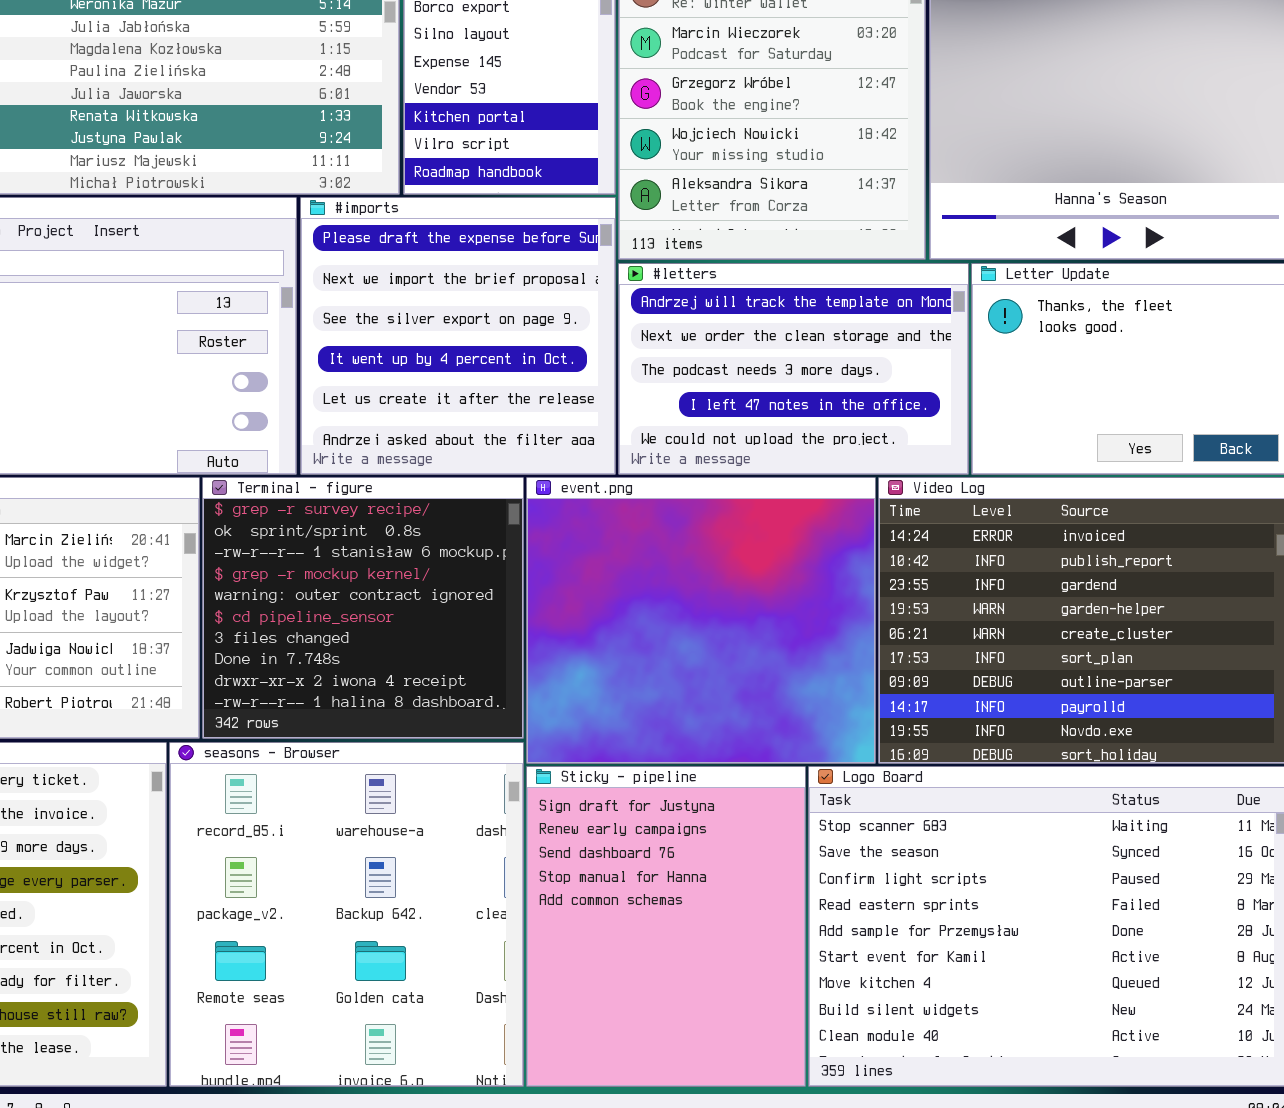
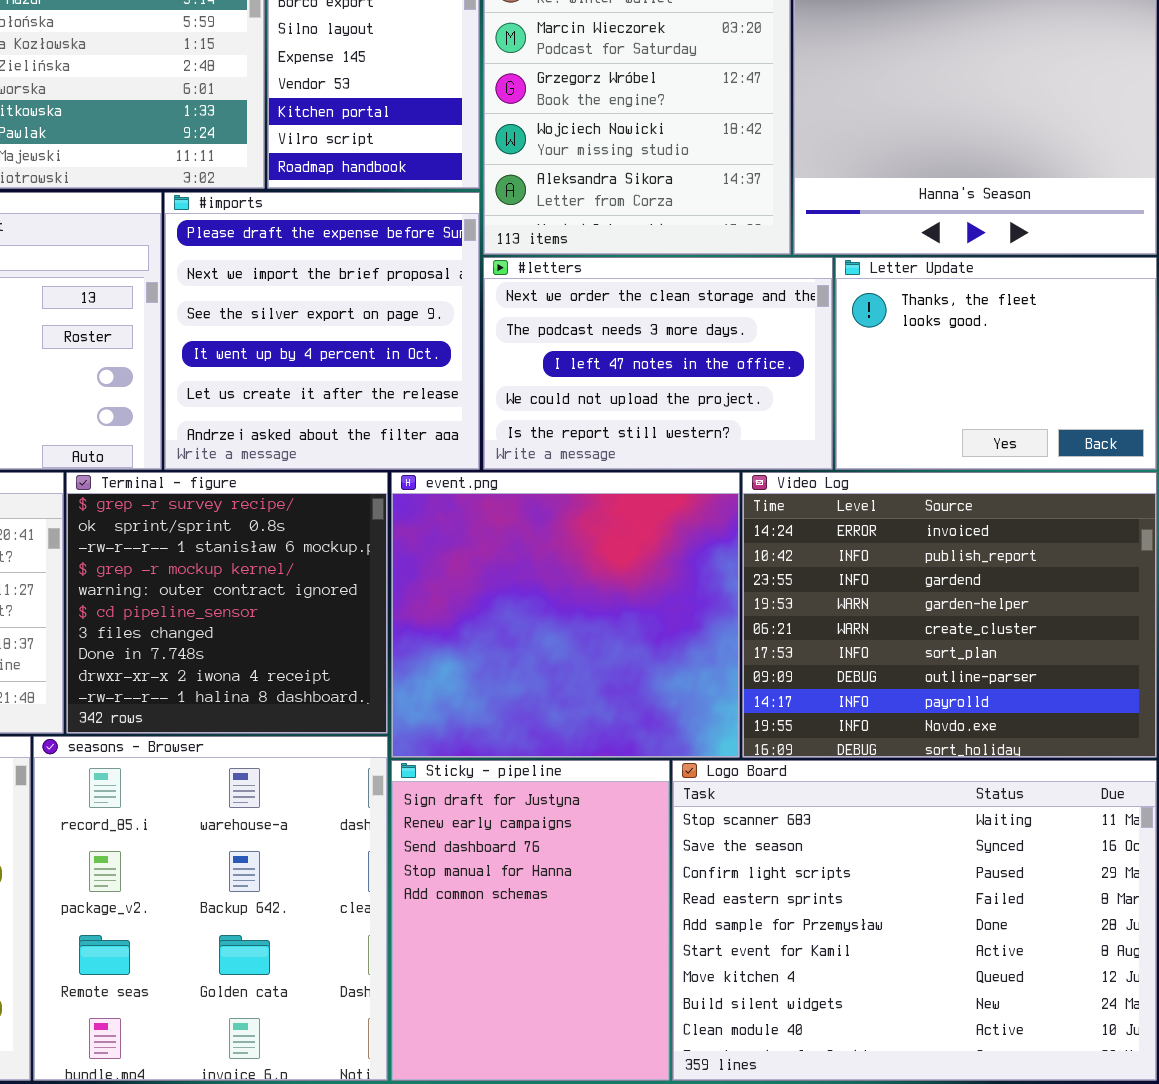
#letters: [618,263,969,475] -> [483,257,833,470], scrolled down 1 row

